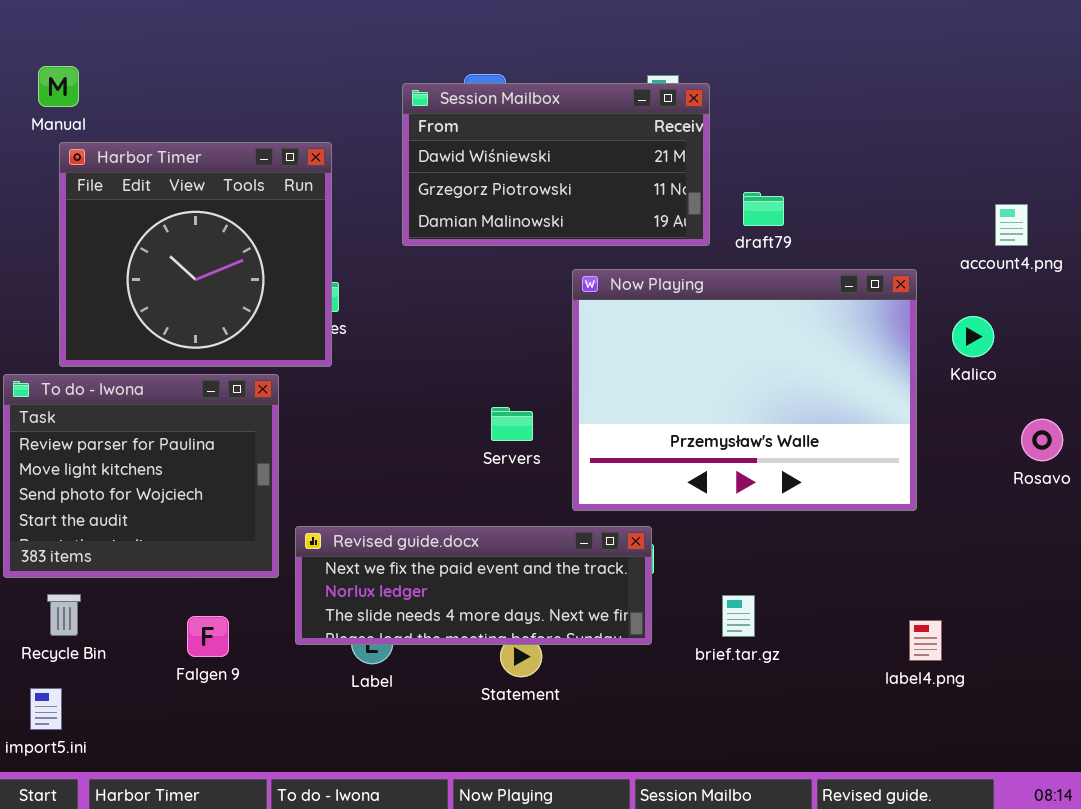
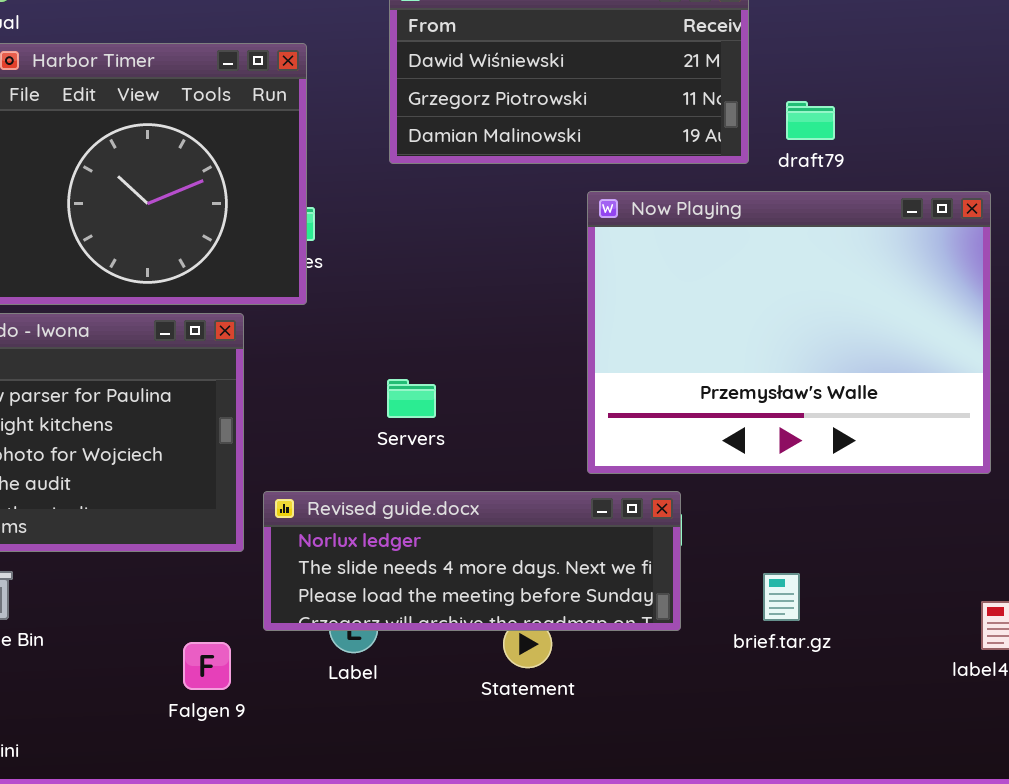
Servers: [491,407,533,441] -> [387,379,436,418], moved
Revised guide.docx: [295,526,652,645] -> [263,491,681,631], scrolled down 1 row
Falgen 9: [187,616,229,657] -> [183,642,231,690], moved

